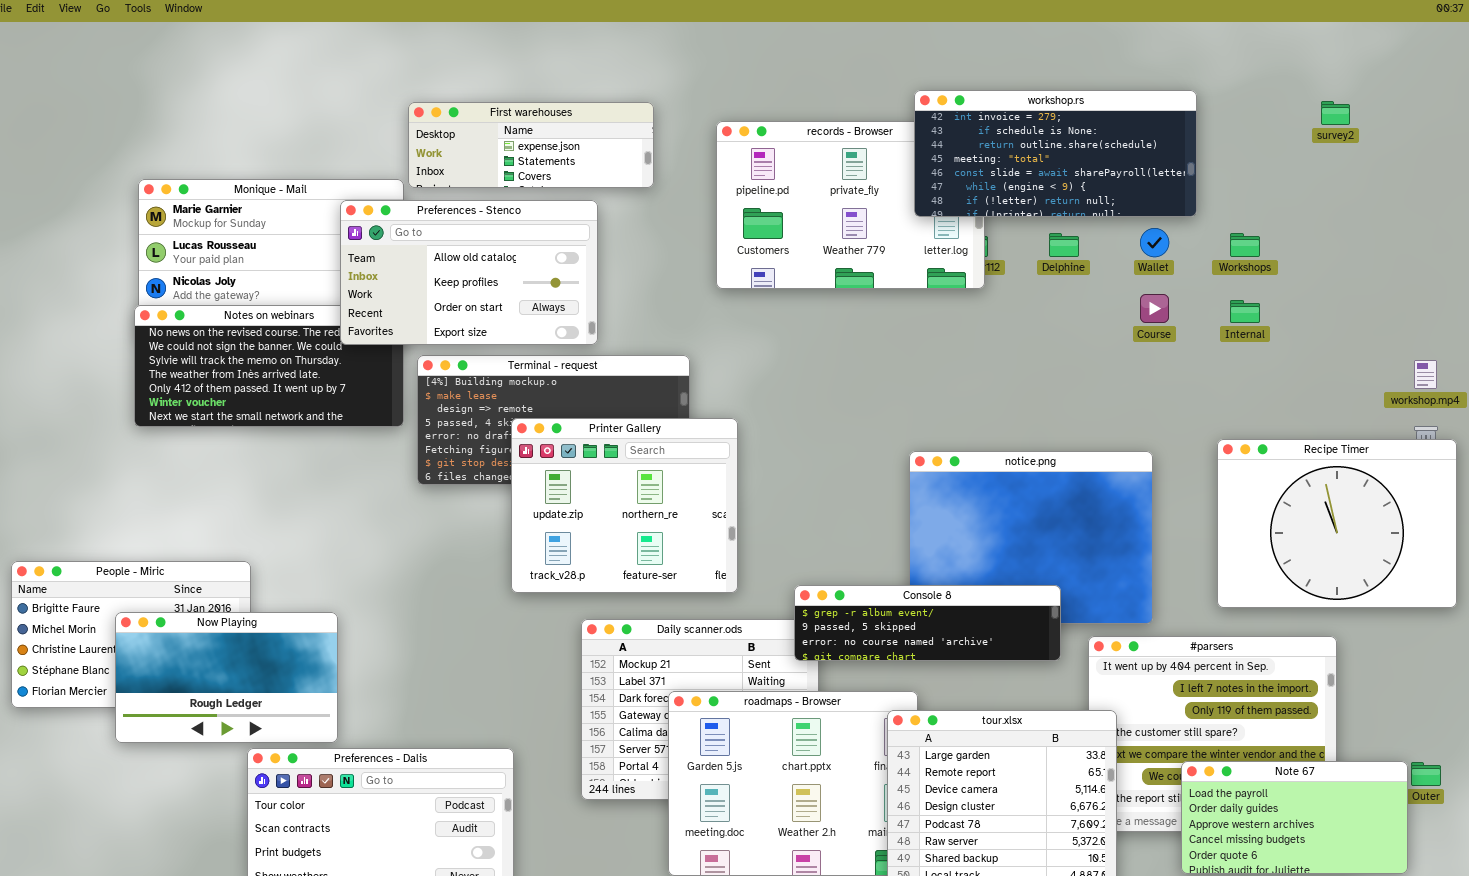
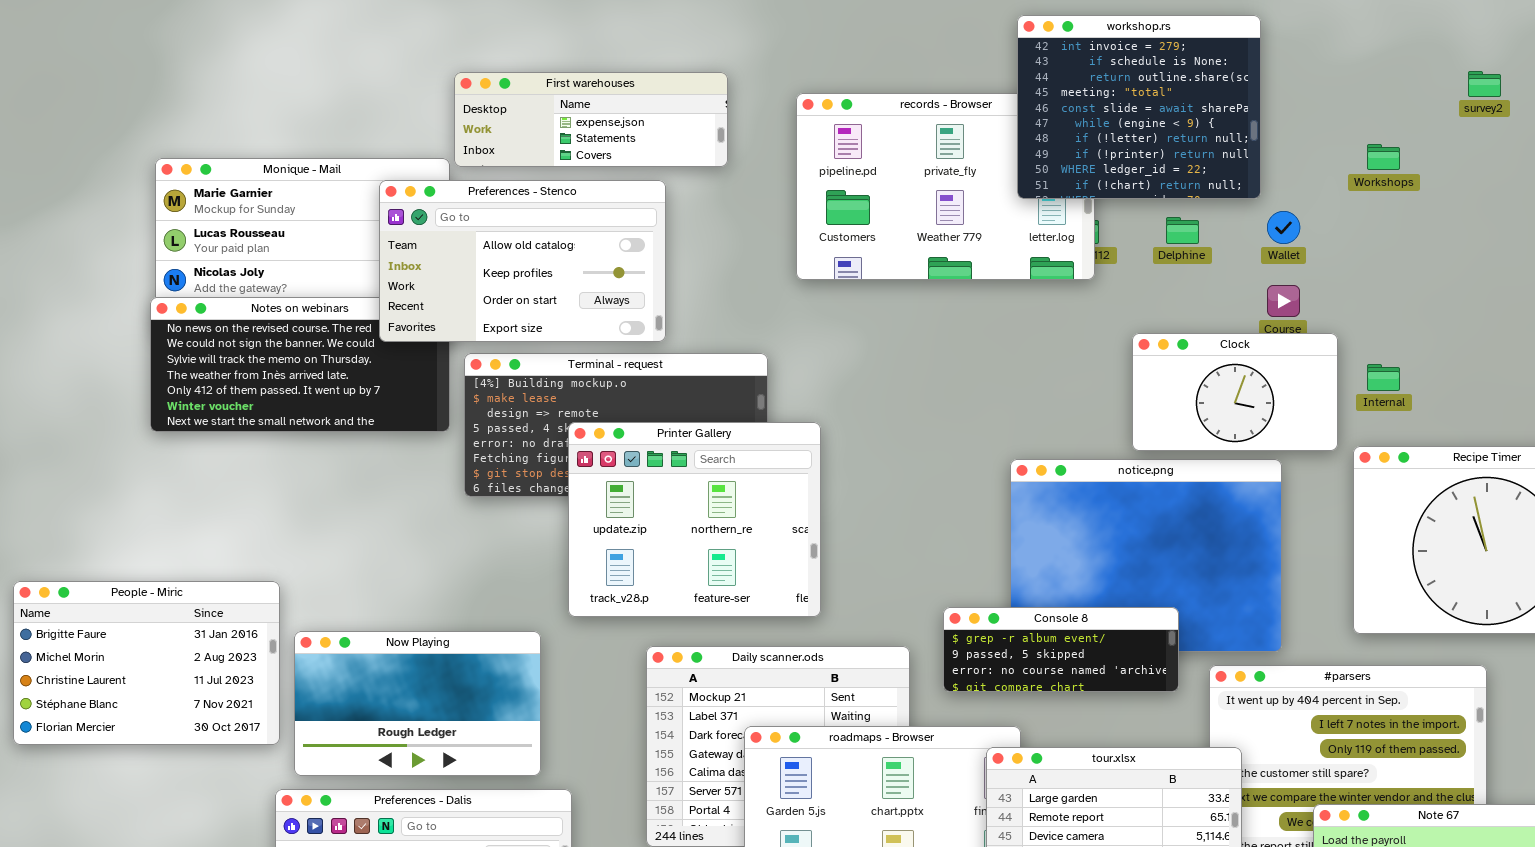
workshop.rs: [914,90,1197,217] -> [1017,15,1261,199], resized
Workshops: [1230,233,1260,257] -> [1367,144,1400,170], moved
Internal: [1230,300,1260,323] -> [1367,364,1400,391], moved
Clock: none -> [1132,333,1338,451], opened
Console 8: [794,585,1061,661] -> [943,607,1179,692], resized
Now Playing: [115,612,338,743] -> [294,631,541,776], moved

